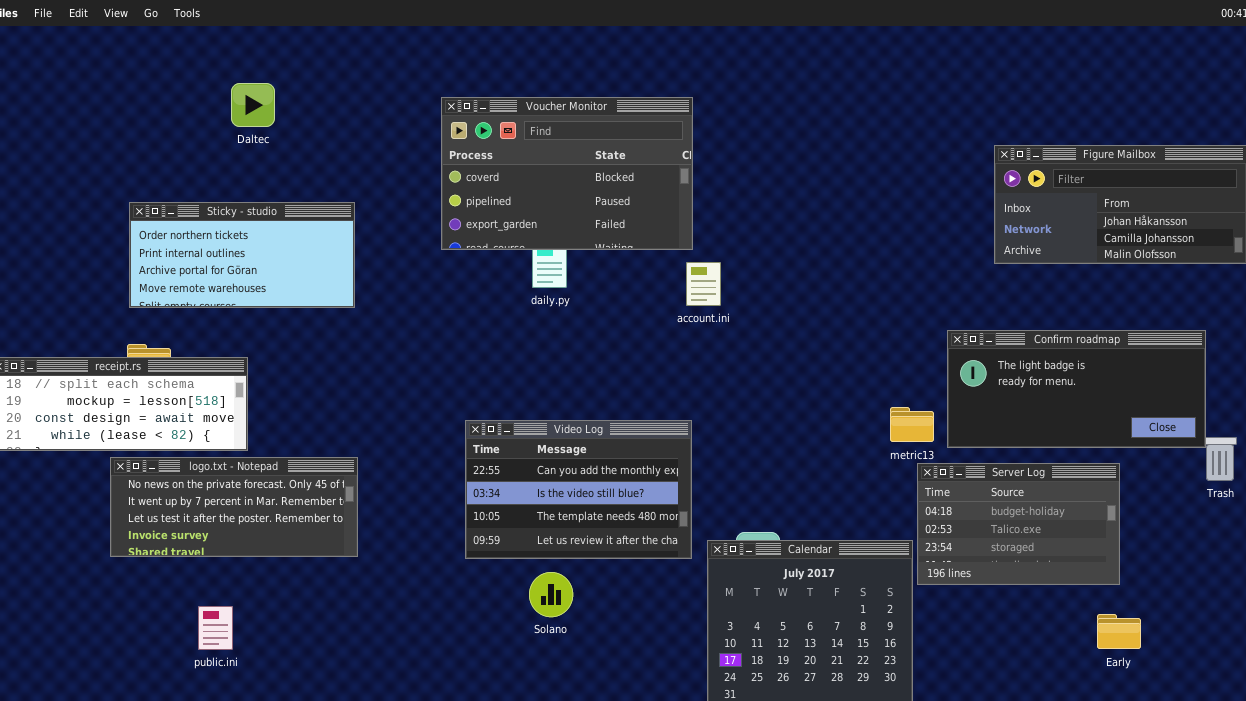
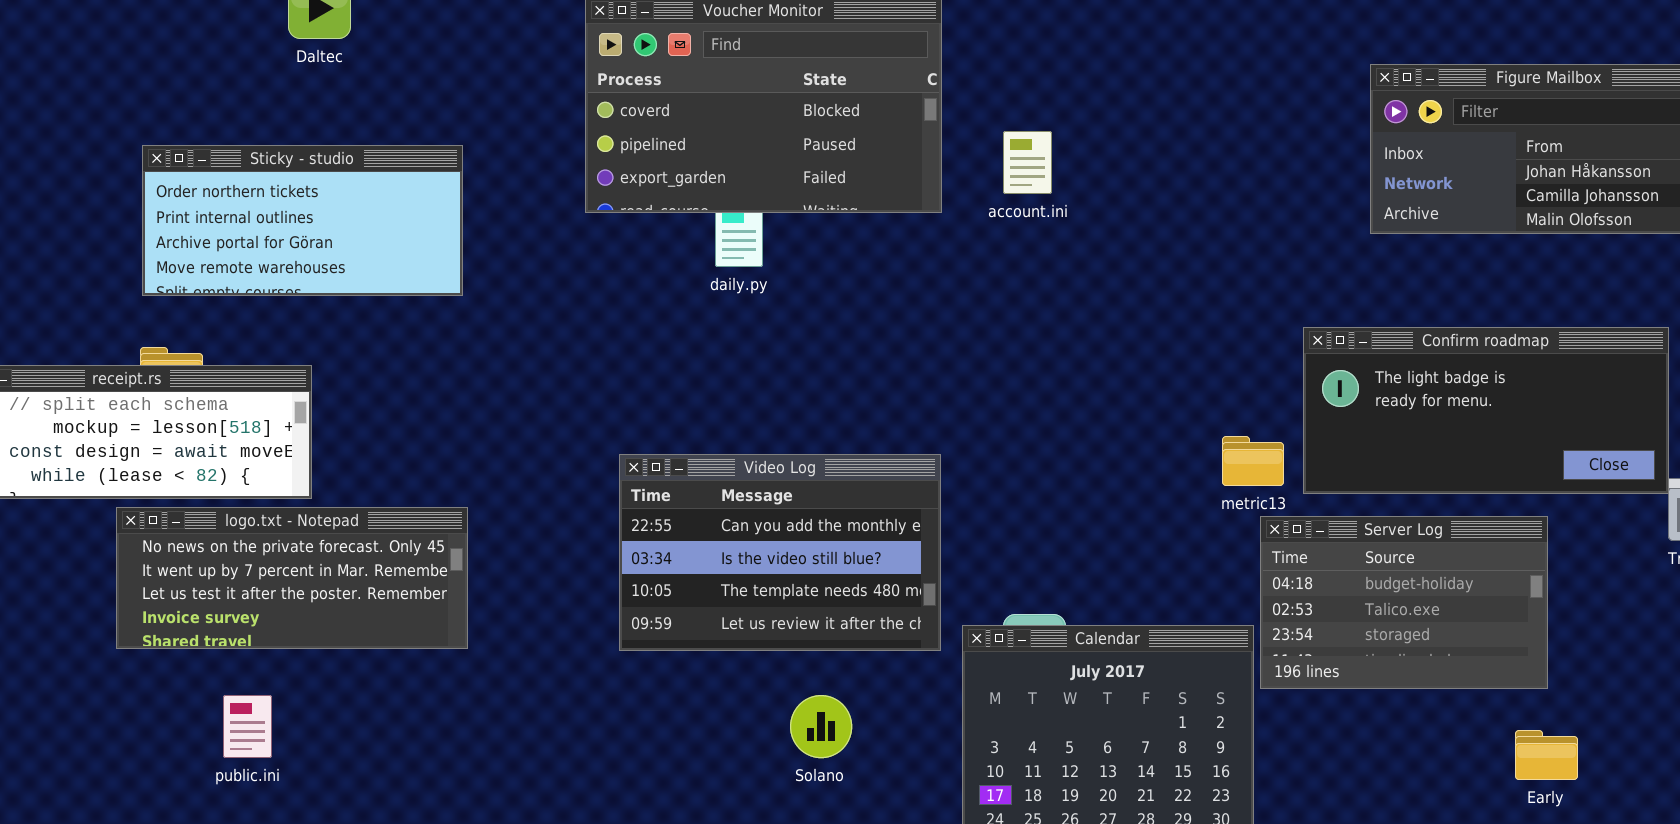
account.ini: [686,262,721,306] -> [1003,131,1052,194], moved
Solano: [529,572,573,617] -> [790,695,852,758], moved
public.ini: [198,606,233,650] -> [223,695,272,758], moved

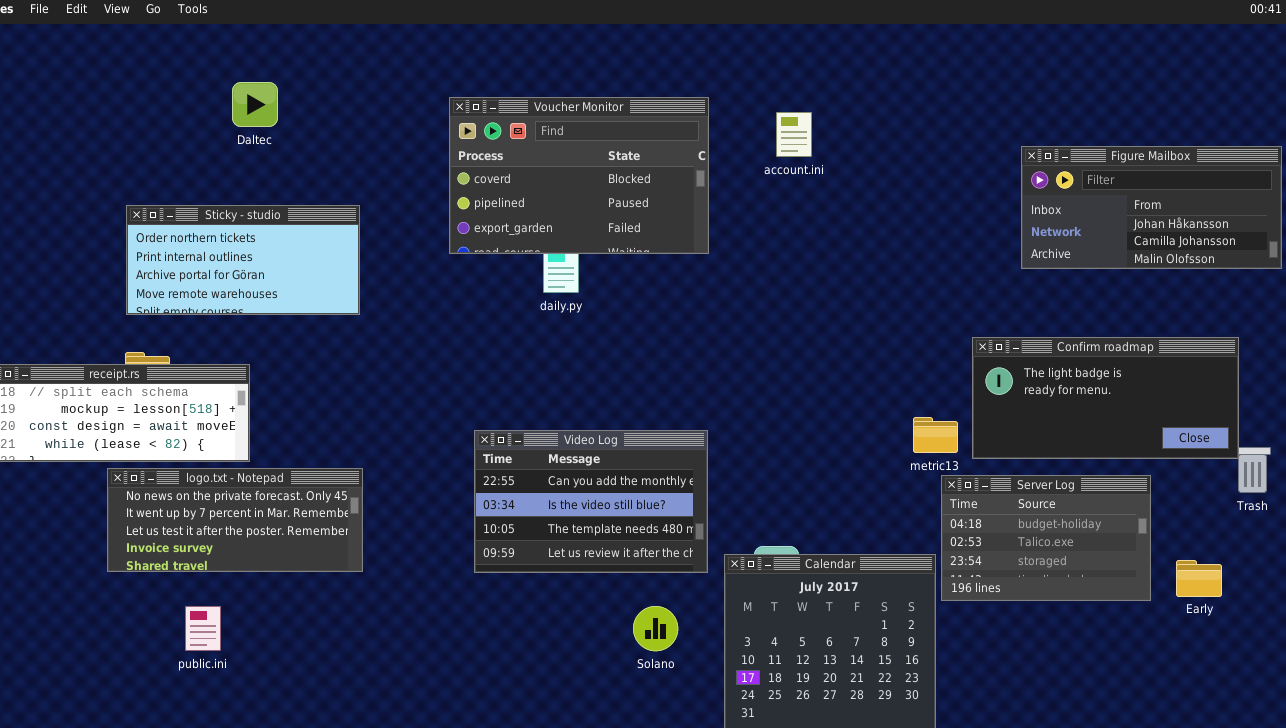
account.ini: [1003,131,1052,194] -> [776,112,812,157], moved
Solano: [790,695,852,758] -> [633,606,678,651], moved
Early: [1515,730,1578,780] -> [1176,560,1222,597], moved

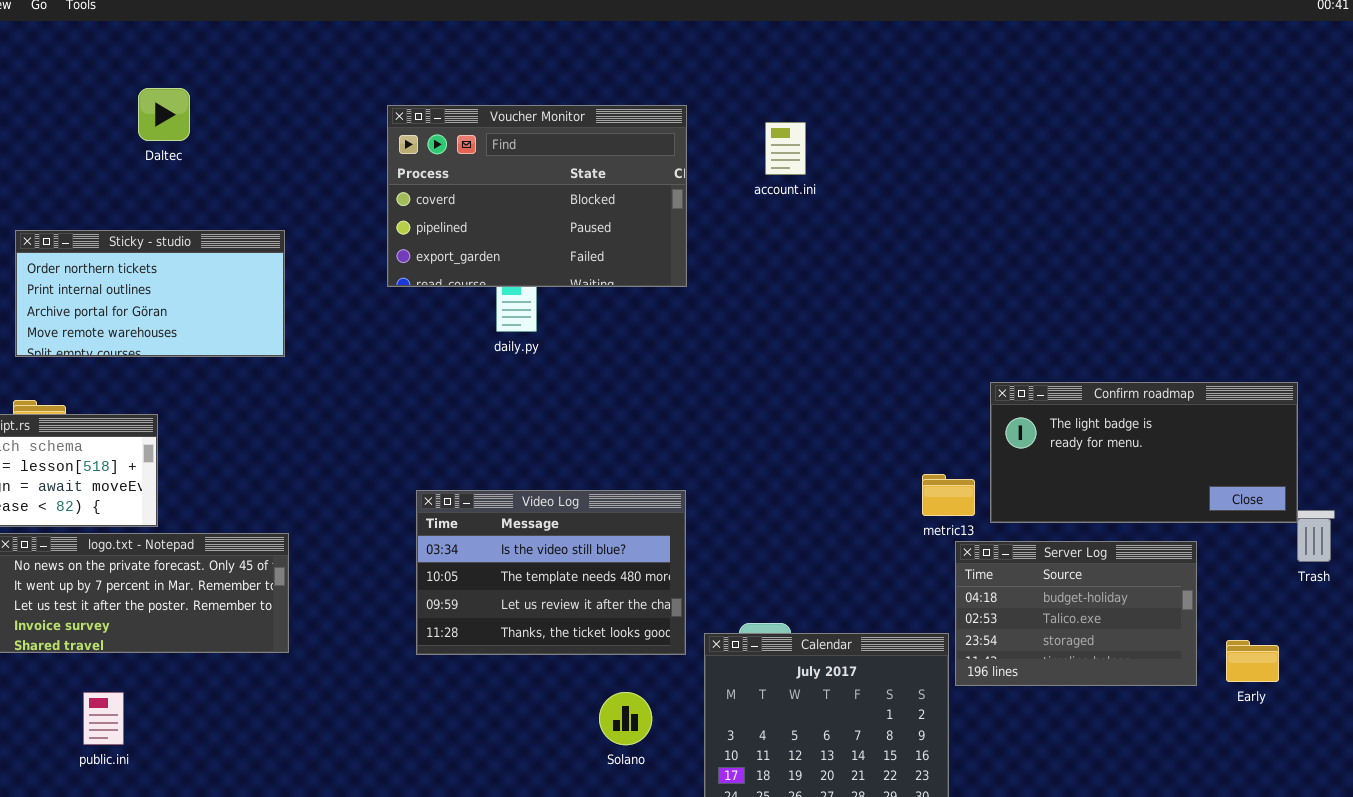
Figure Mailbox: [1021,146,1282,269] -> none, closed
Video Log: [474,430,708,573] -> [416,490,686,655], scrolled down 1 row

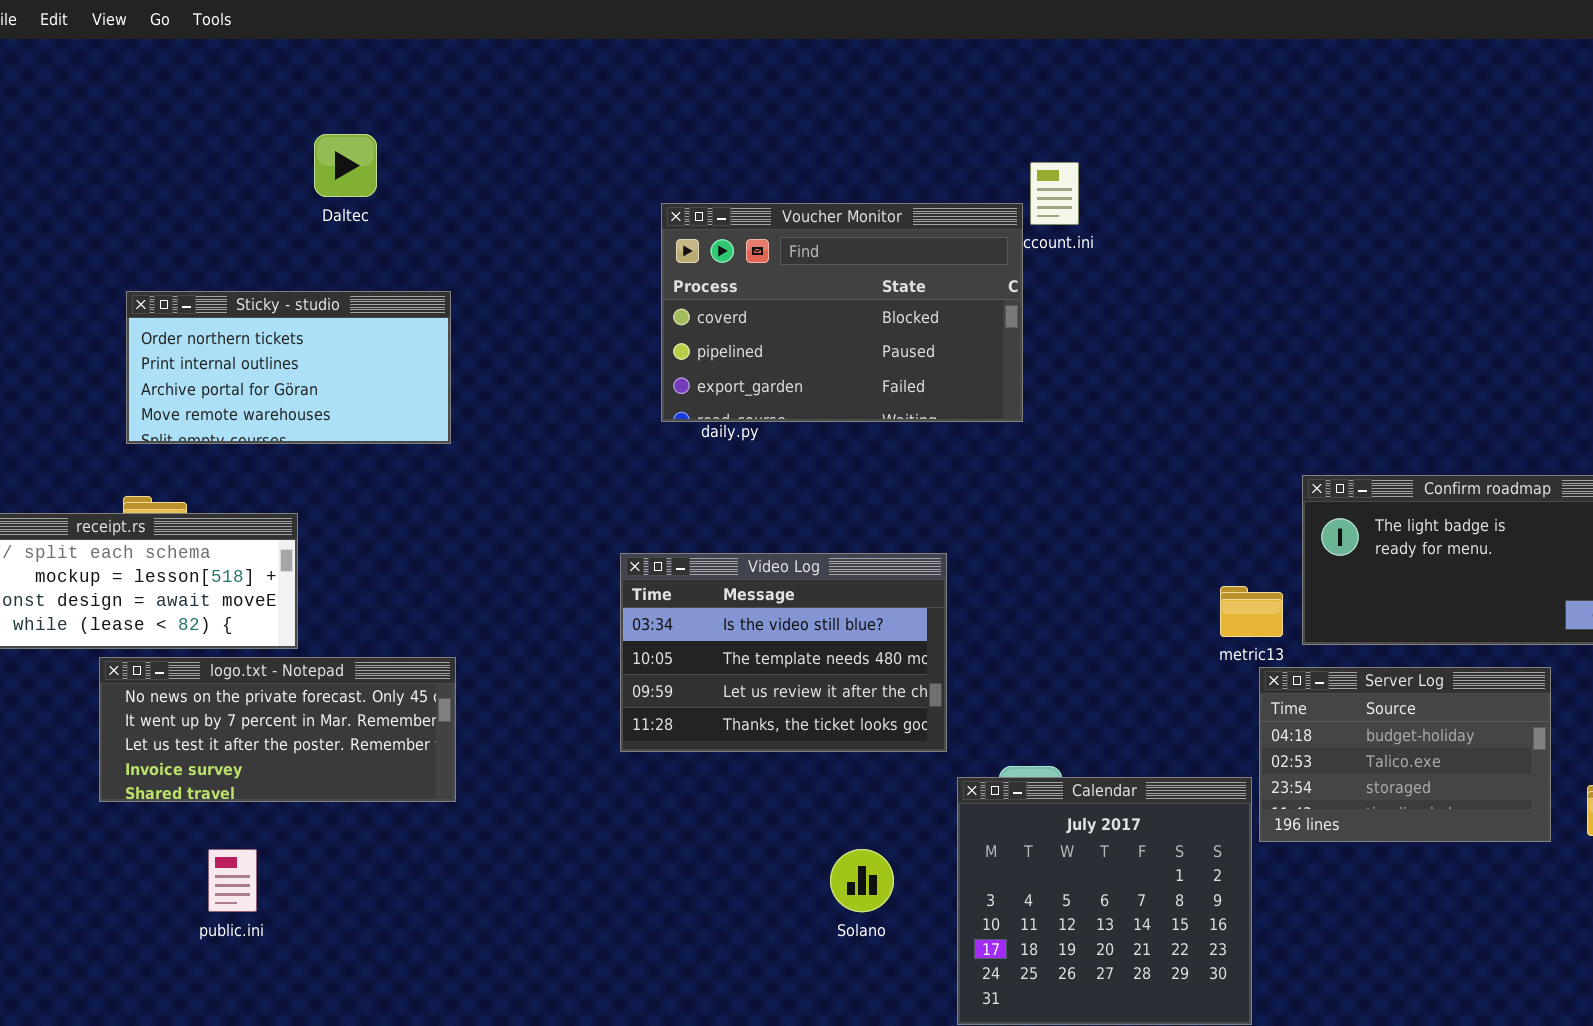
Daltec: [138,88,190,141] -> [314,134,377,197], moved
Voucher Monitor: [387,105,687,287] -> [661,203,1023,422], moved
Video Log: [416,490,686,655] -> [620,553,947,752], moved

